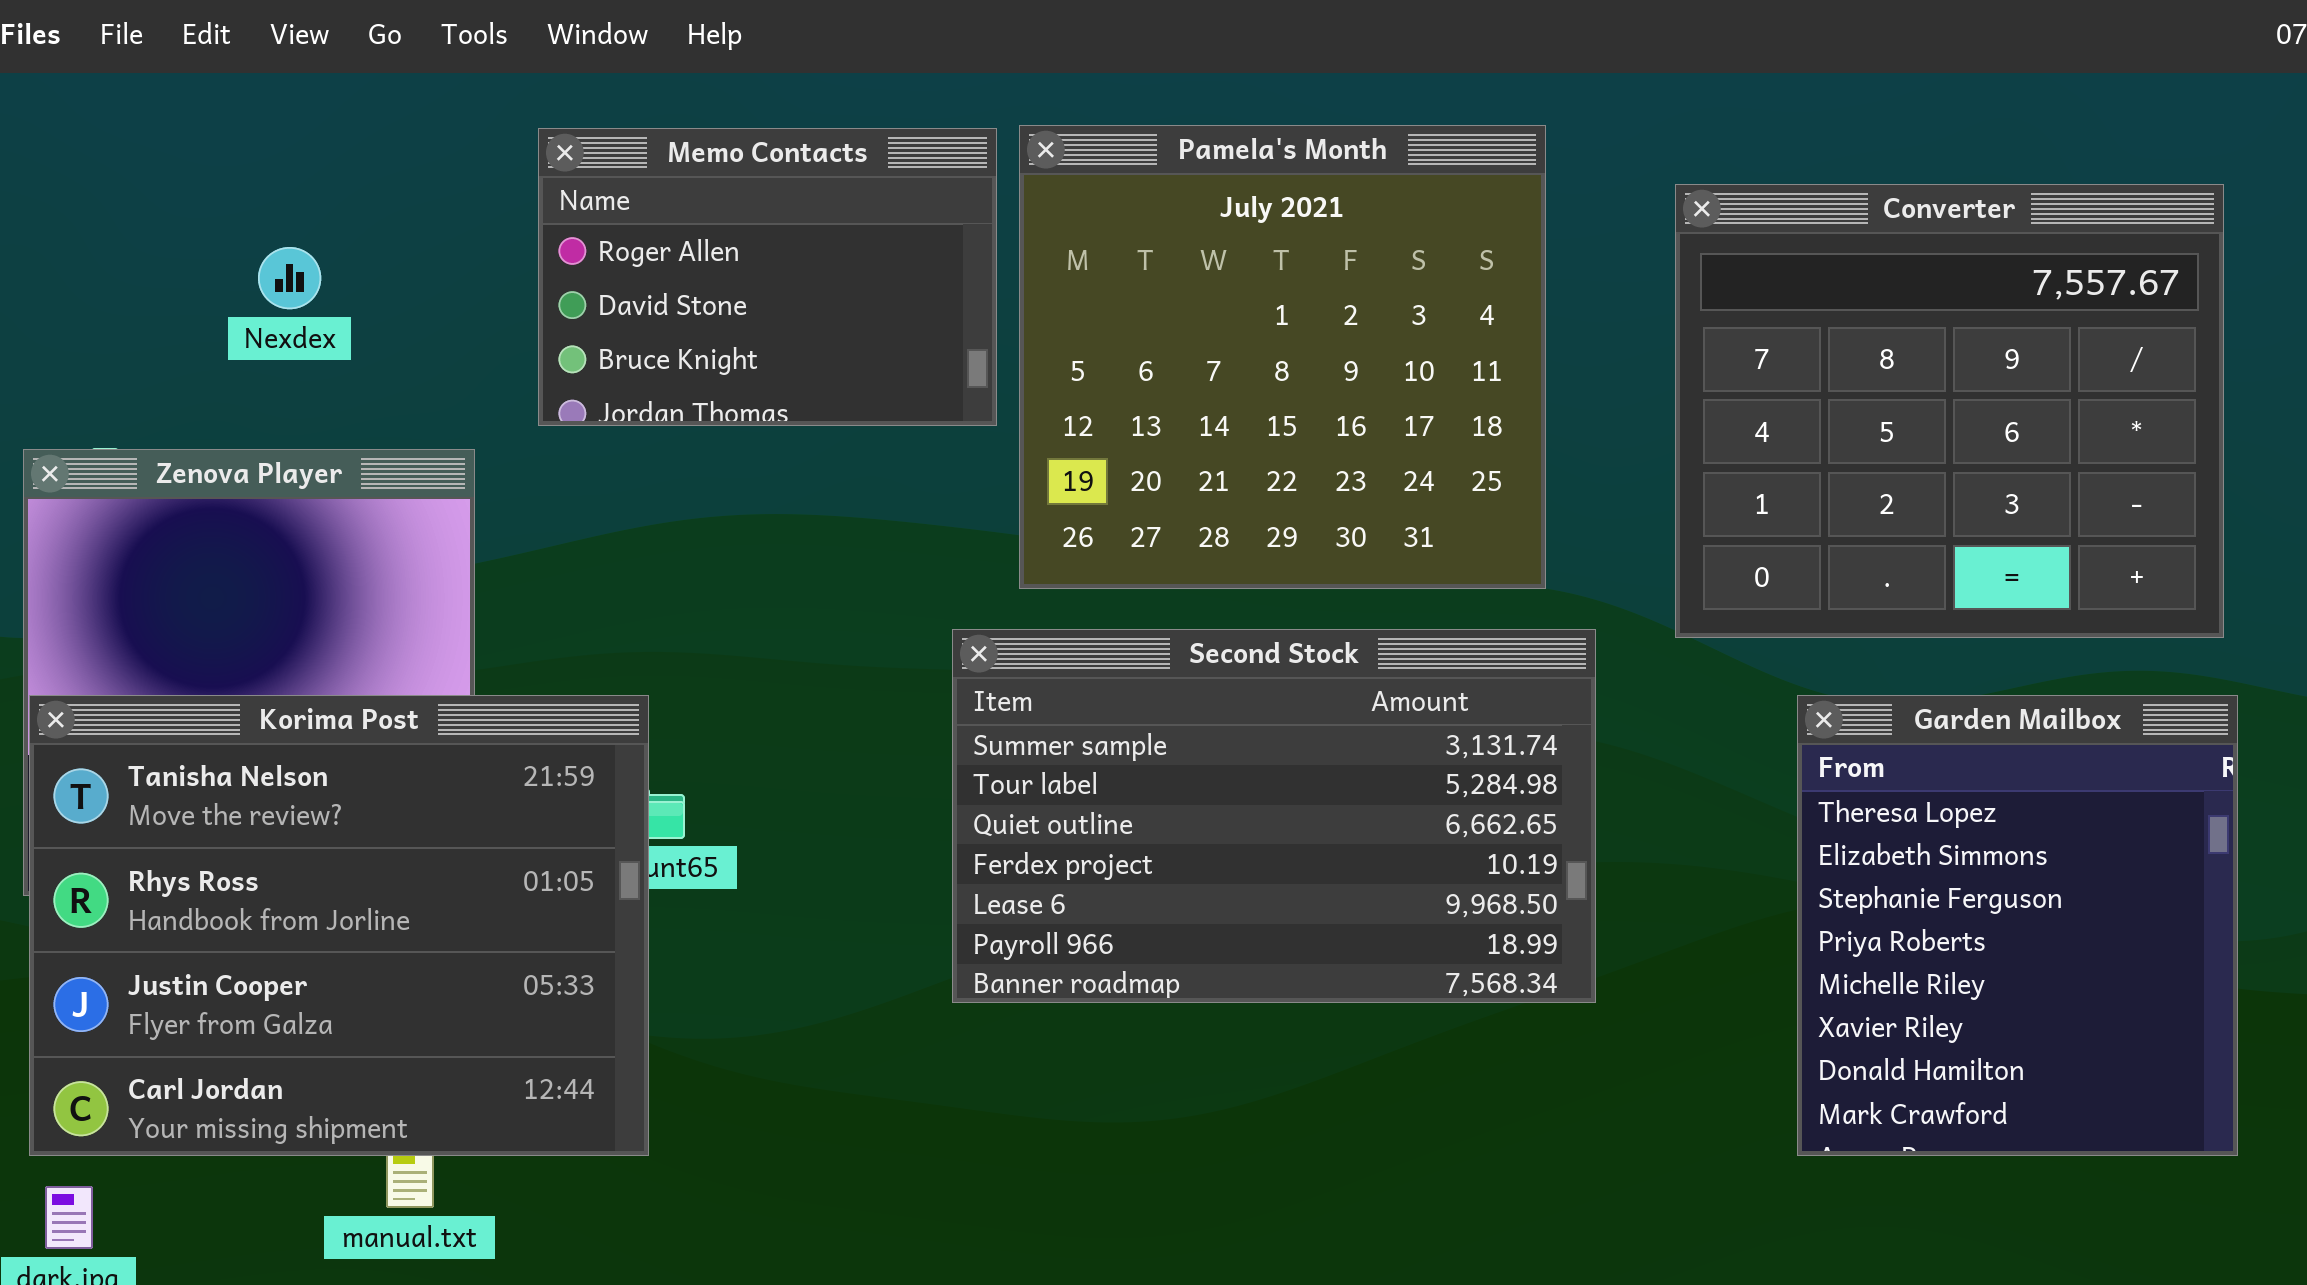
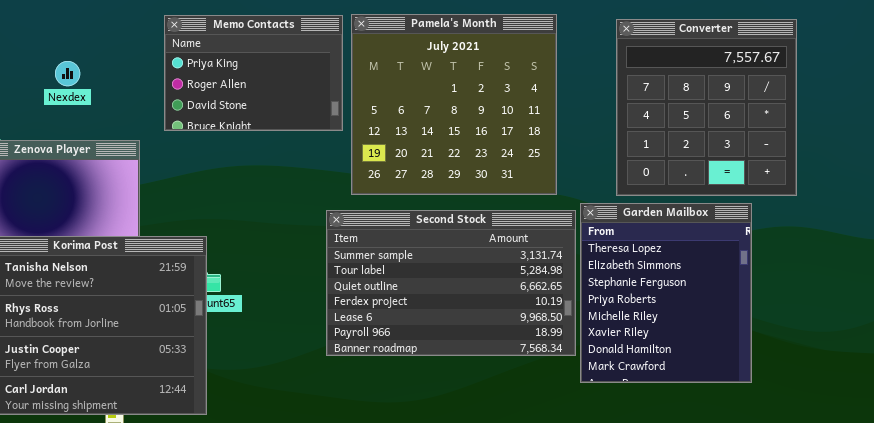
Memo Contacts: [538,128,997,426] -> [164,15,343,131], scrolled up 1 row
Converter: [1675,184,2224,638] -> [616,19,797,196], moved, resized
Garden Mailbox: [1797,695,2238,1156] -> [580,203,752,383], moved

